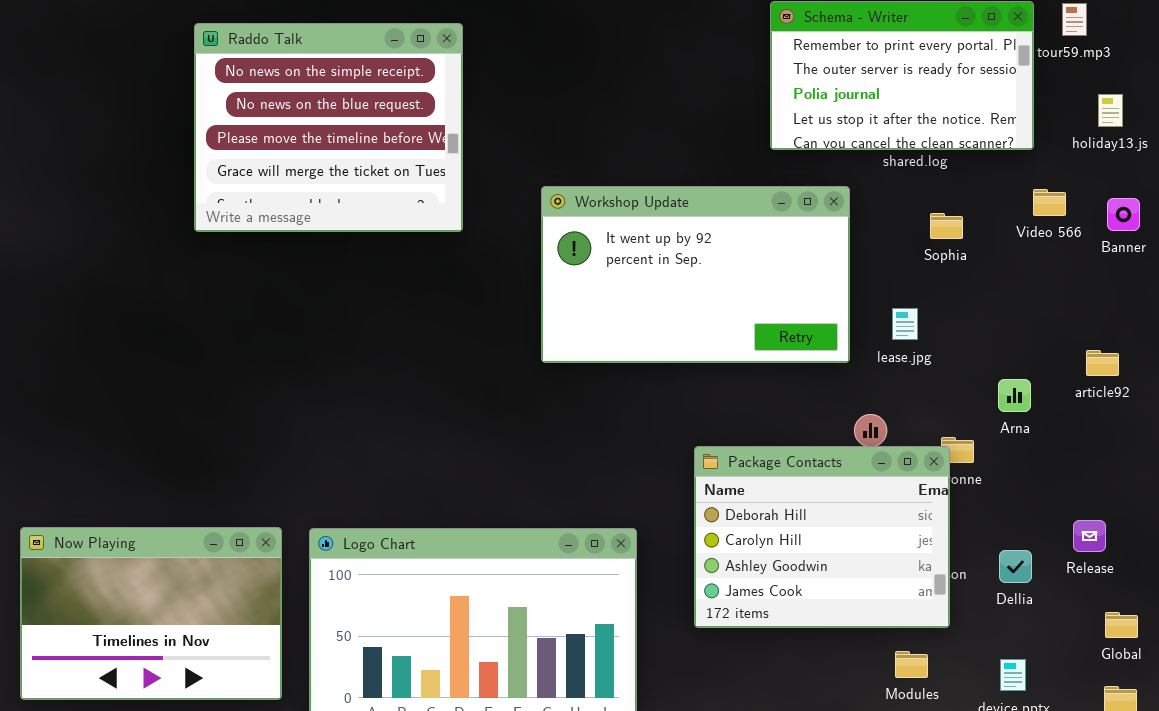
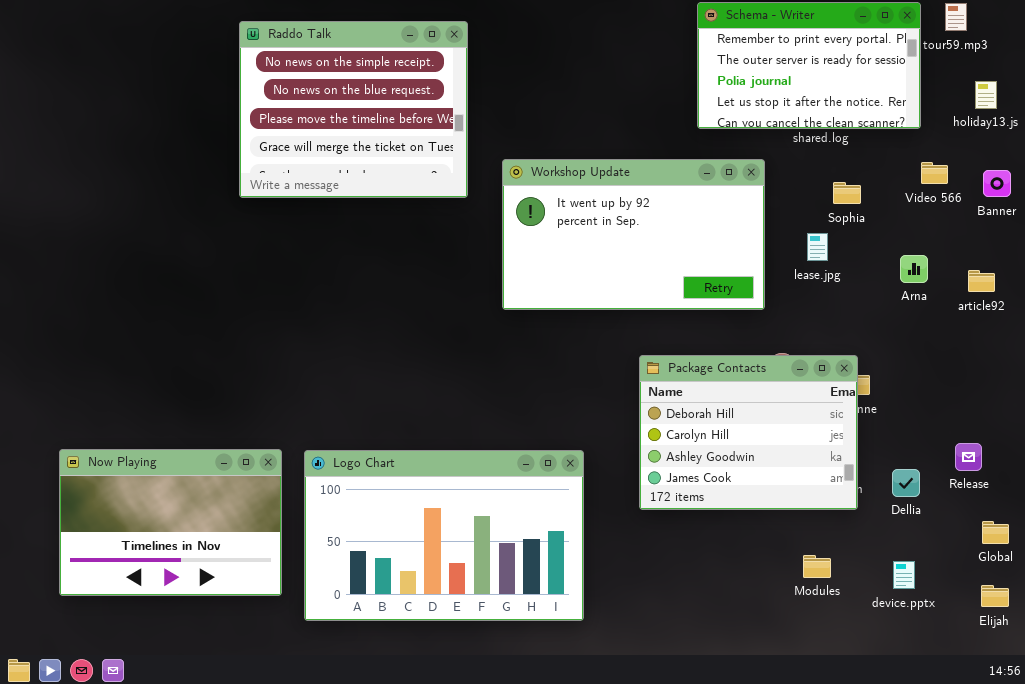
Raddo Talk: [194,23,463,232] -> [239,21,468,198], moved
lease.jpg: [892,308,918,340] -> [807,233,828,261], moved
article92: [1086,350,1119,376] -> [968,270,995,292], moved
Arna: [998,379,1031,412] -> [900,255,928,283], moved
Package Contacts: [694,446,950,628] -> [639,355,858,510], moved

